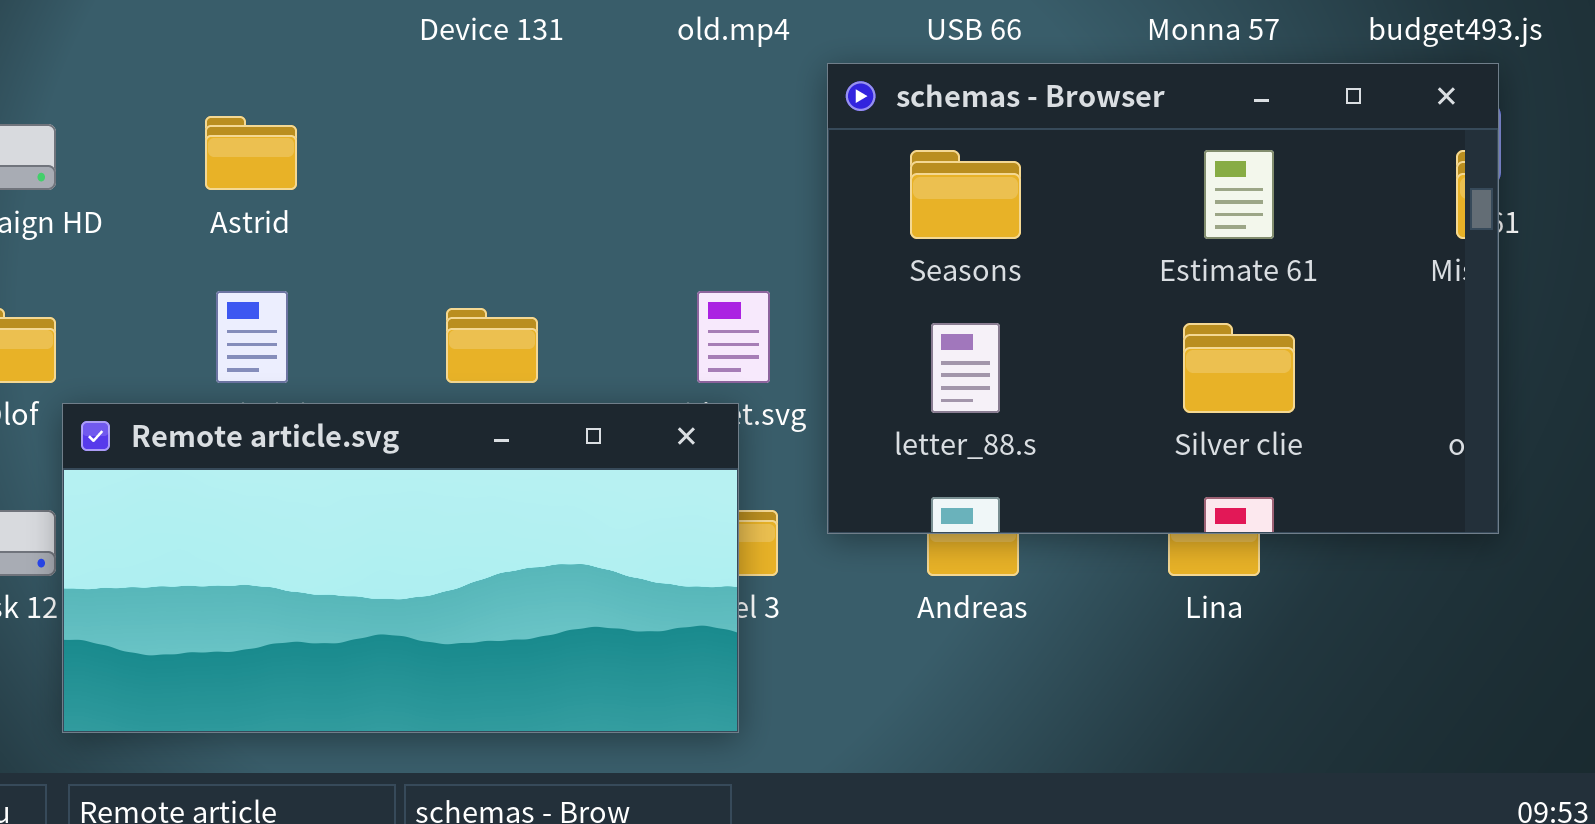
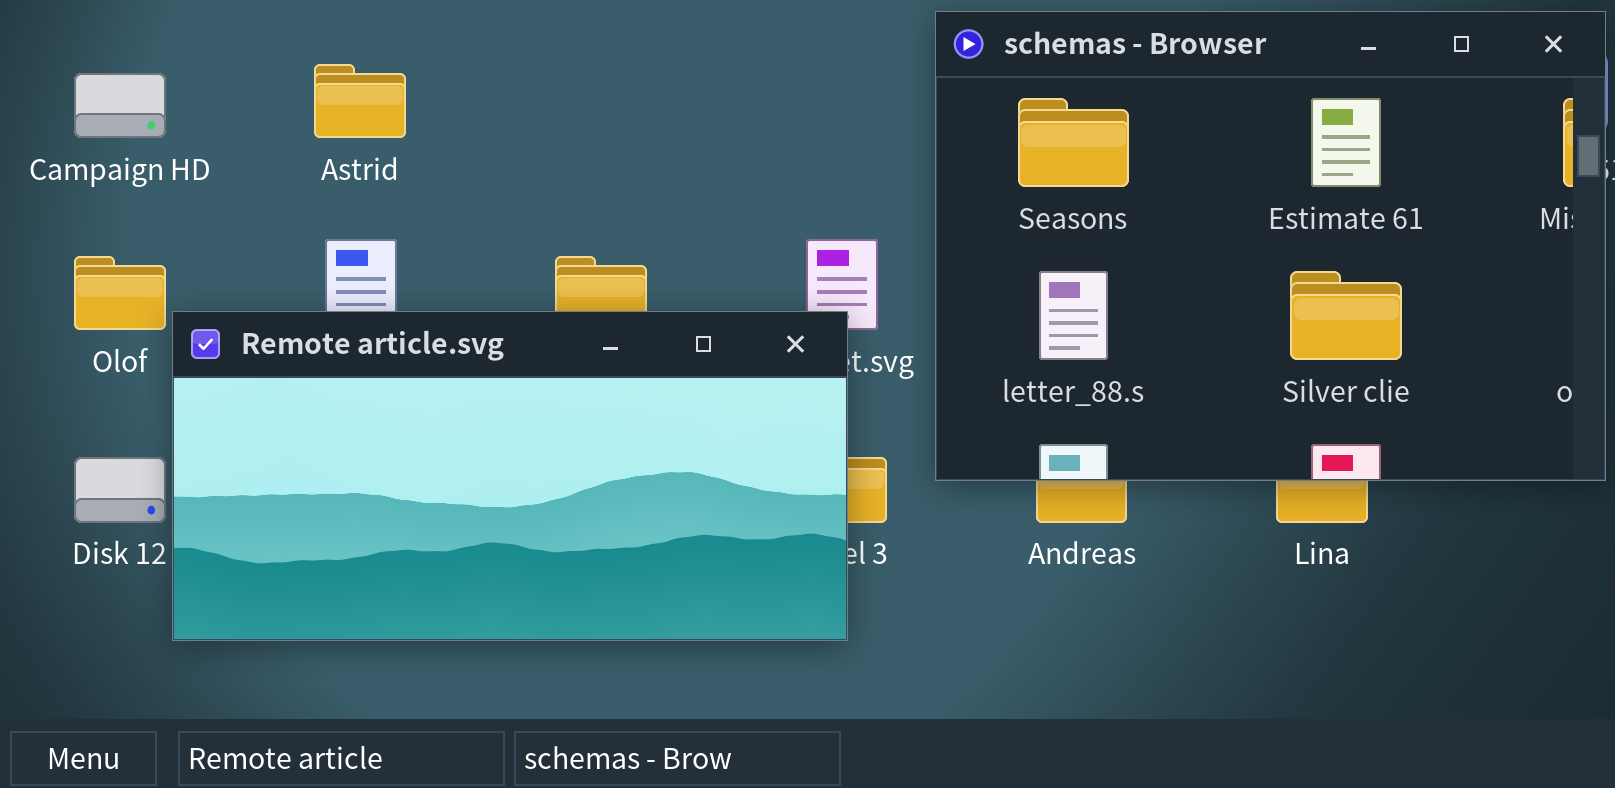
Remote article.svg: [62,403,739,733] -> [172,311,848,641], moved

